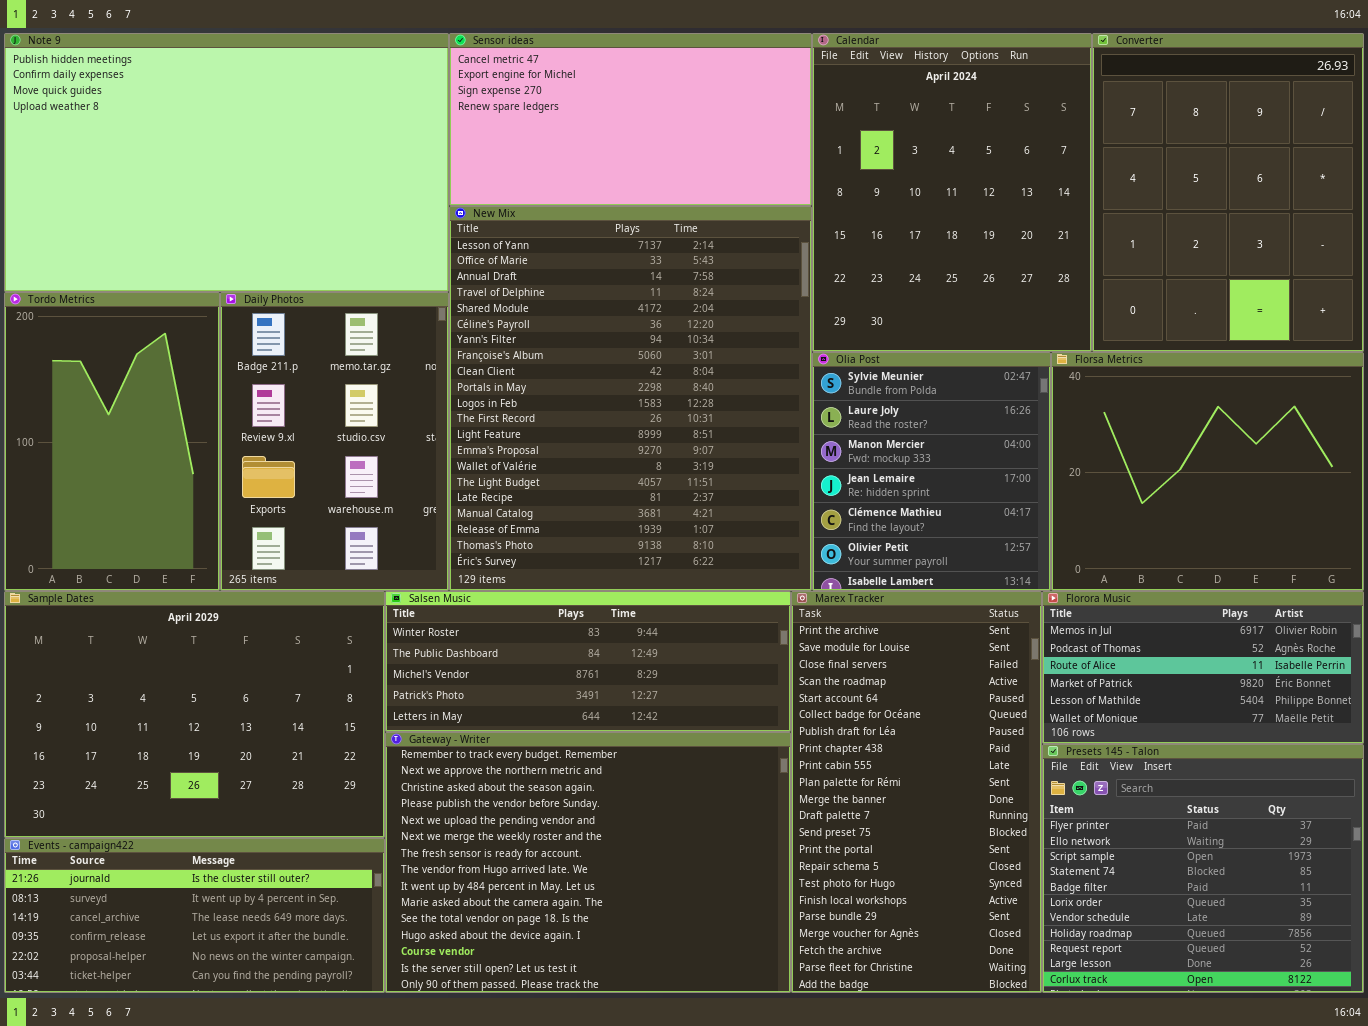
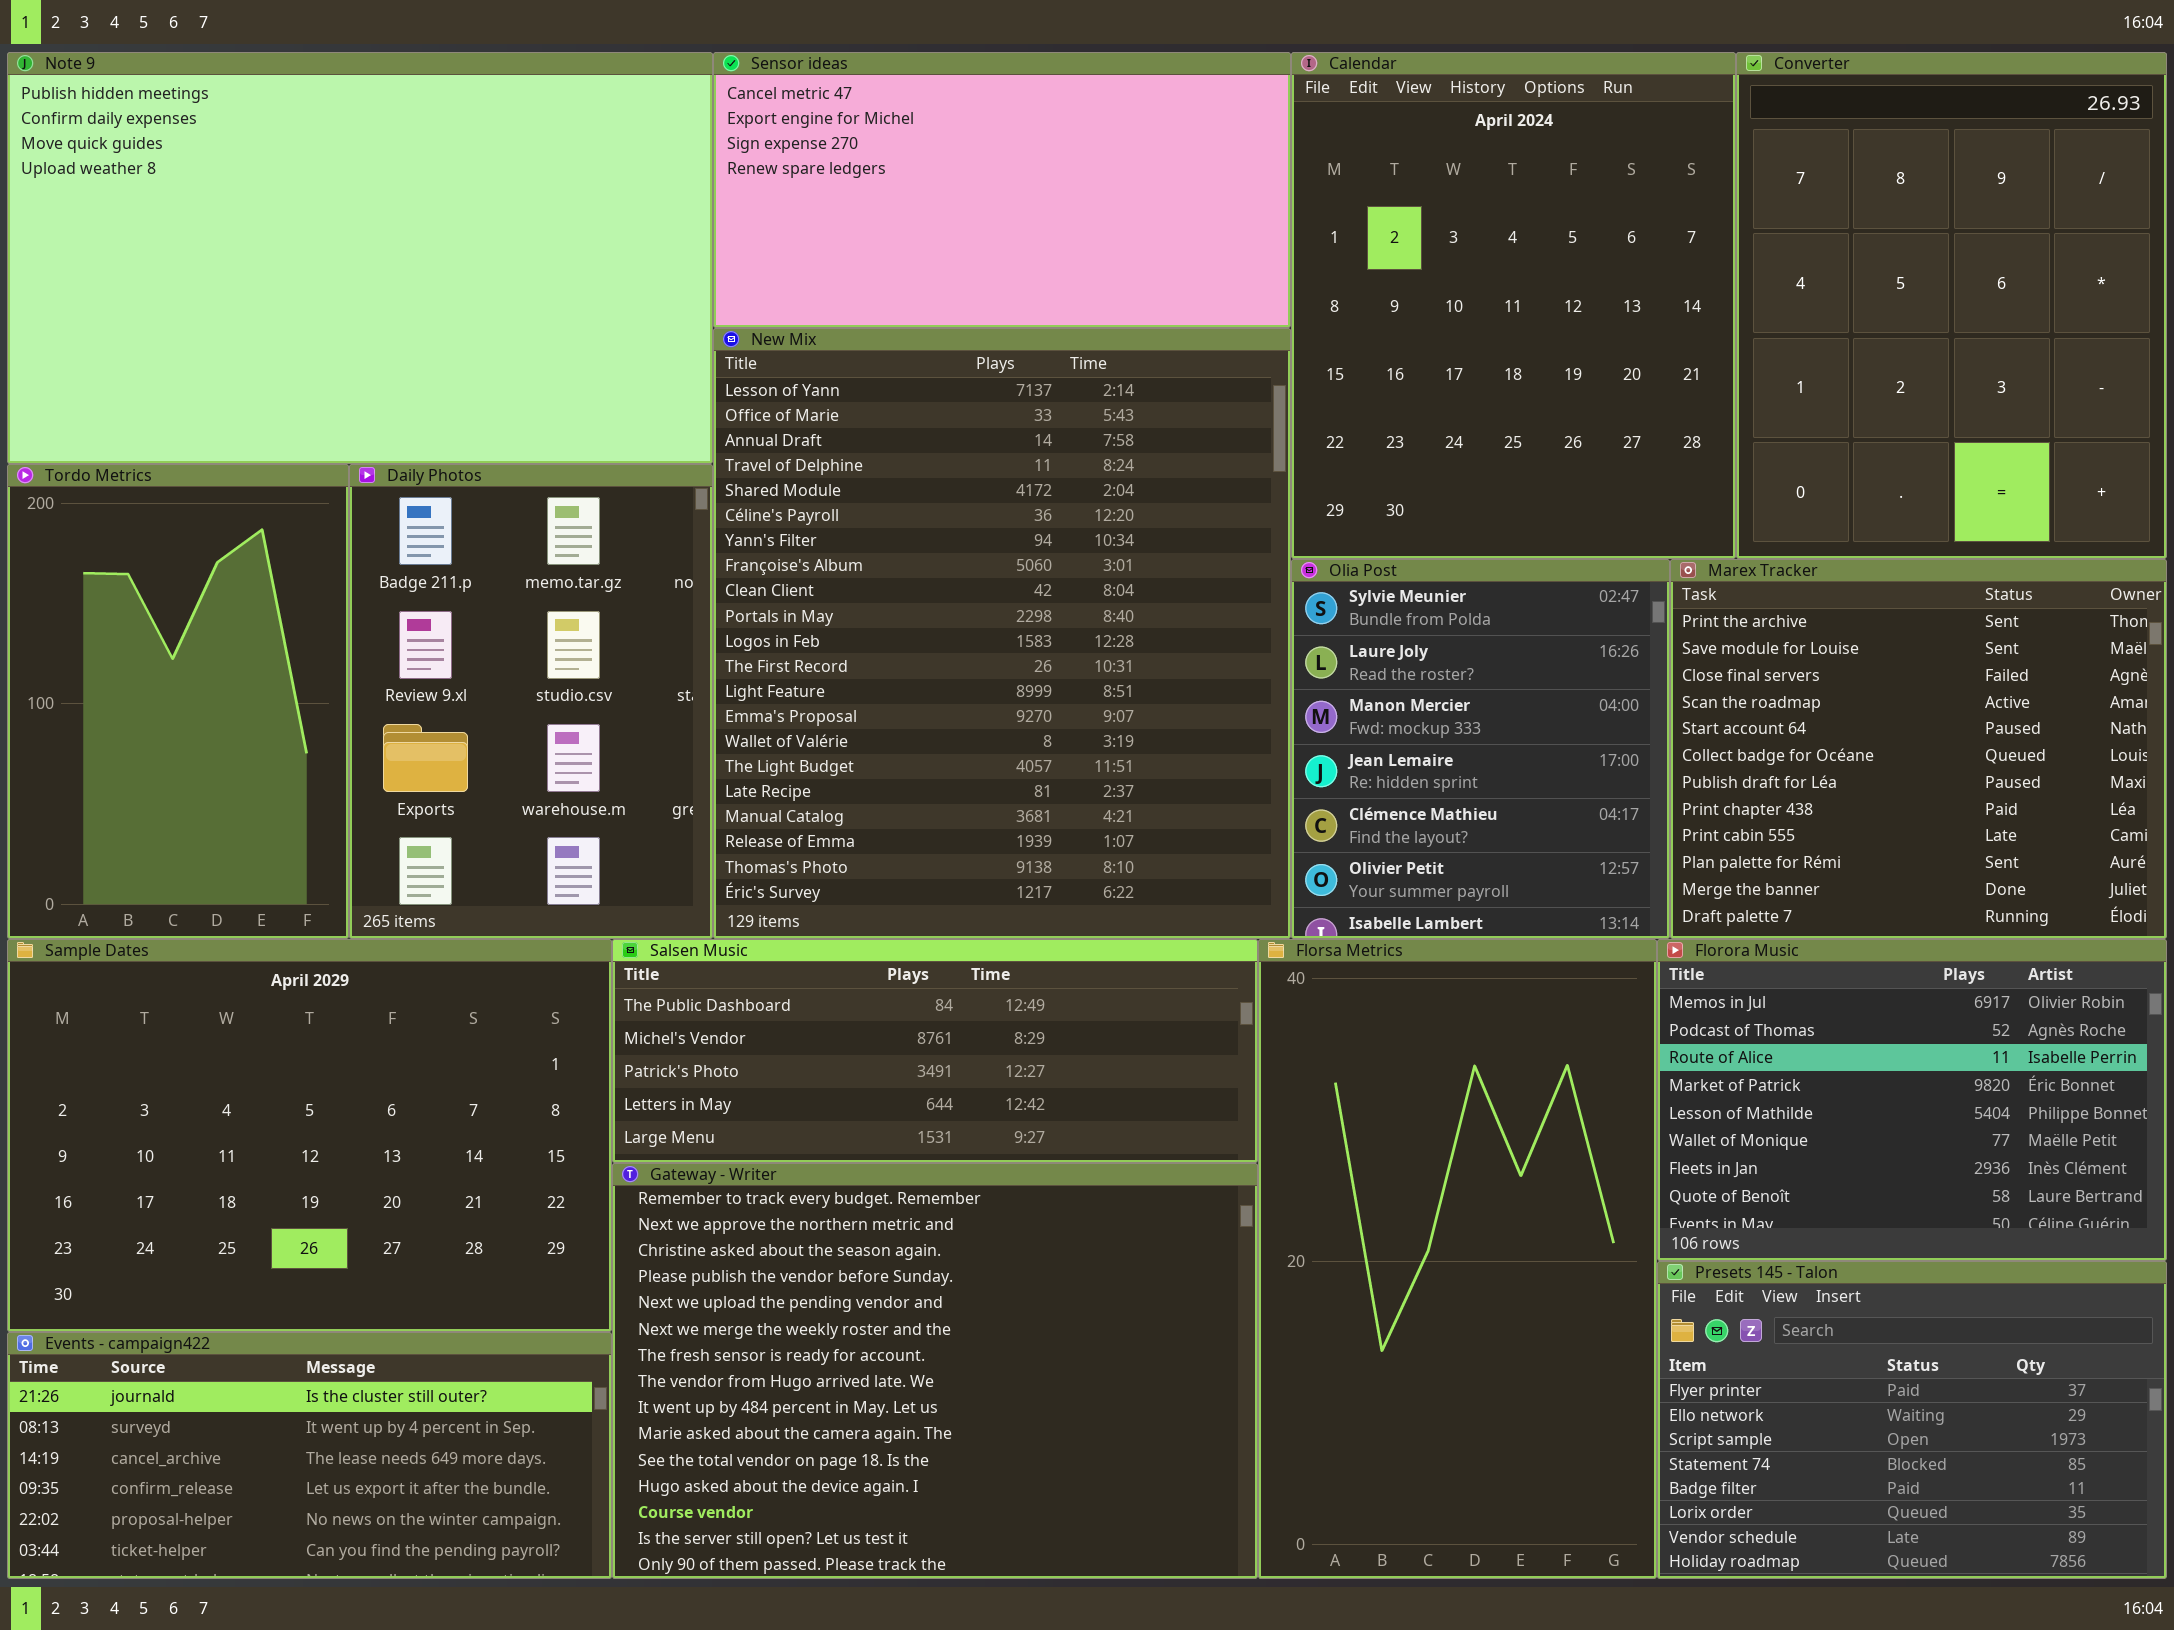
Florsa Metrics: [1051,352,1364,591] -> [1258,939,1657,1579], moved, resized
Salsen Music: [385,591,791,732] -> [612,939,1258,1163], scrolled down 1 row
Marex Tracker: [791,591,1042,993] -> [1670,559,2167,939], moved, resized
Florora Music: [1042,591,1364,744] -> [1657,939,2167,1261], resized
Presets 145 - Talon: [1042,744,1364,993] -> [1657,1261,2167,1579], resized

